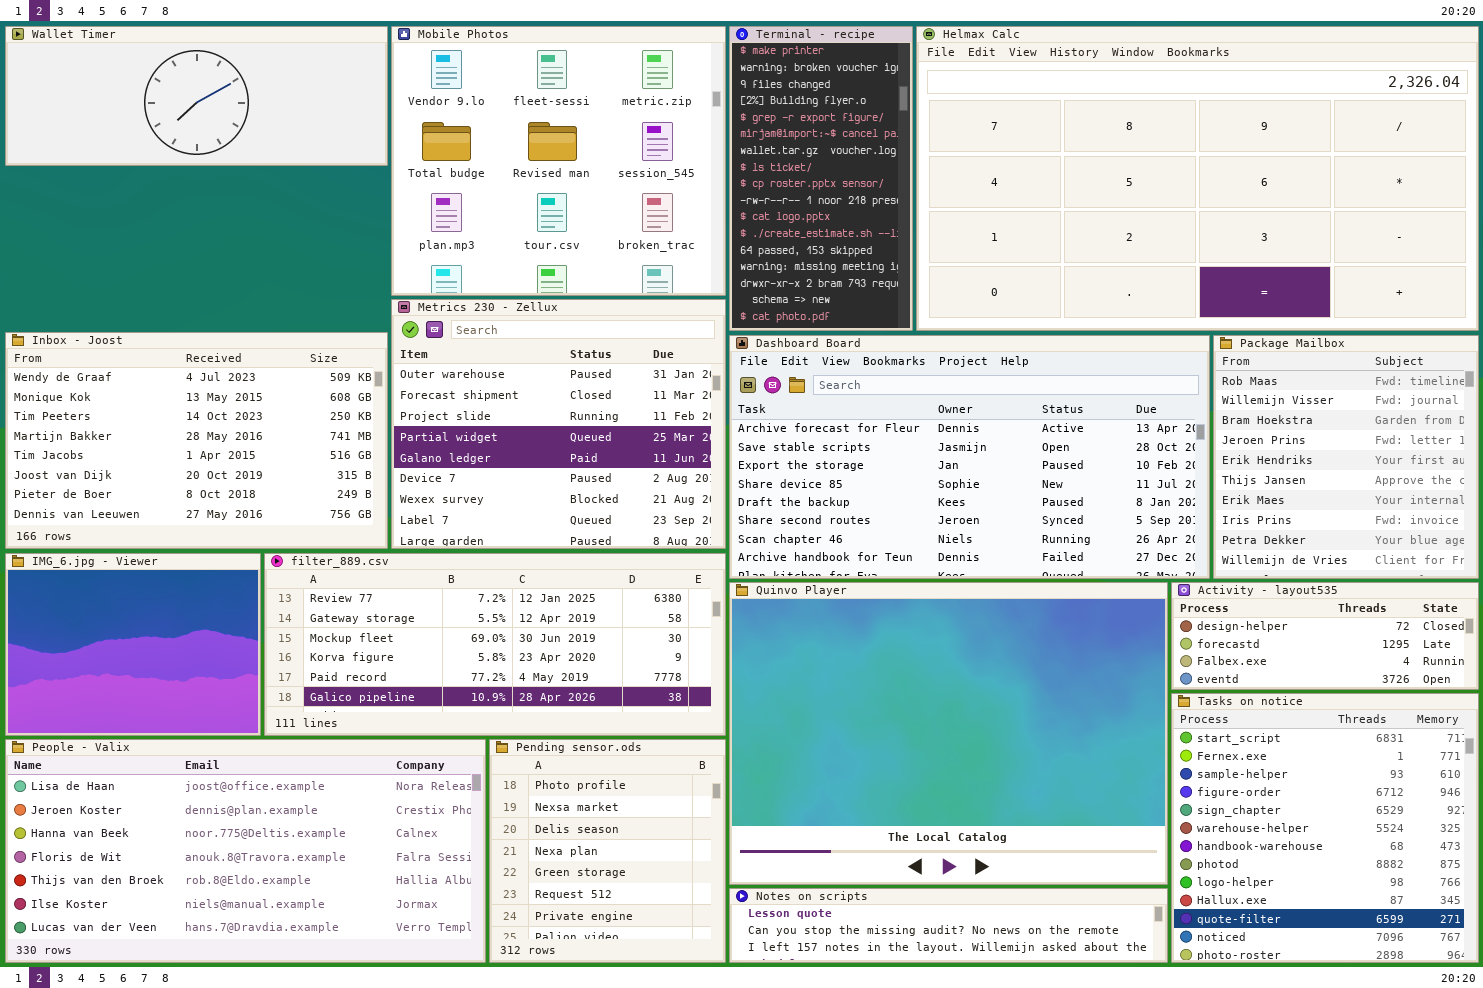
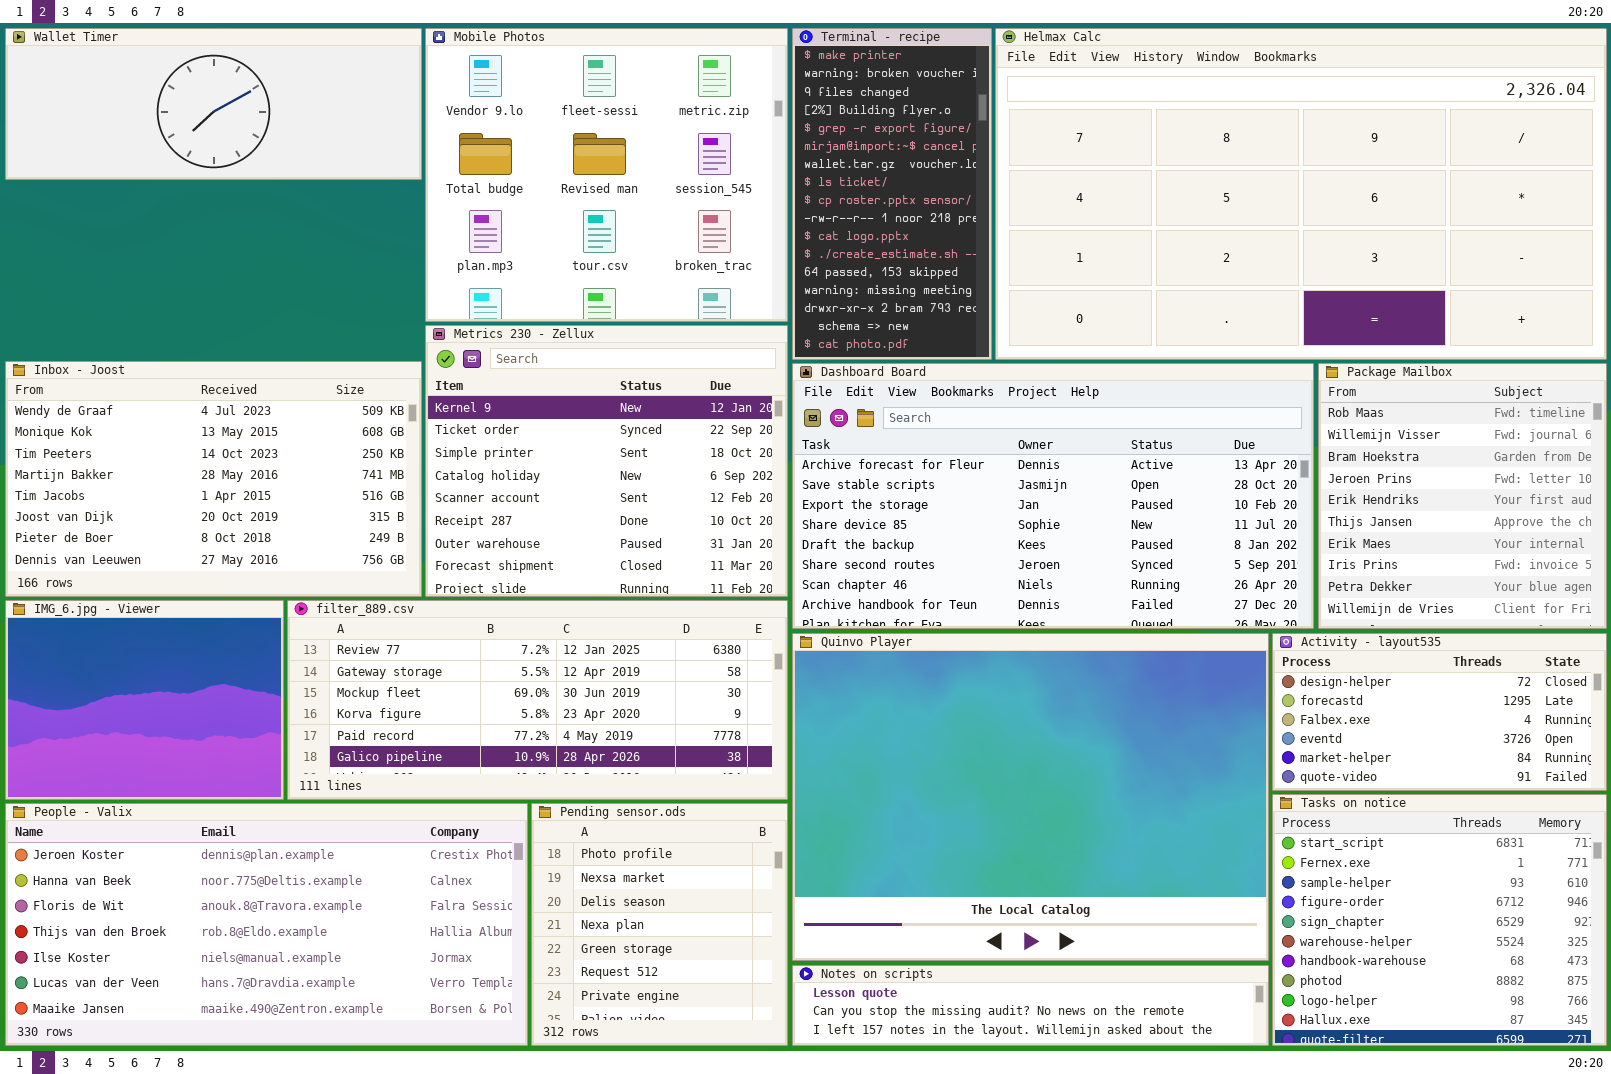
Metrics 230 - Zellux: [391,299,726,549] -> [425,325,788,597], scrolled up 6 rows
Activity - layout535: [1171,582,1479,690] -> [1272,633,1607,791], resized
Tasks on notice: [1171,693,1479,963] -> [1272,794,1607,1046], resized
People - Valix: [5,739,486,963] -> [5,803,528,1046], scrolled down 1 row

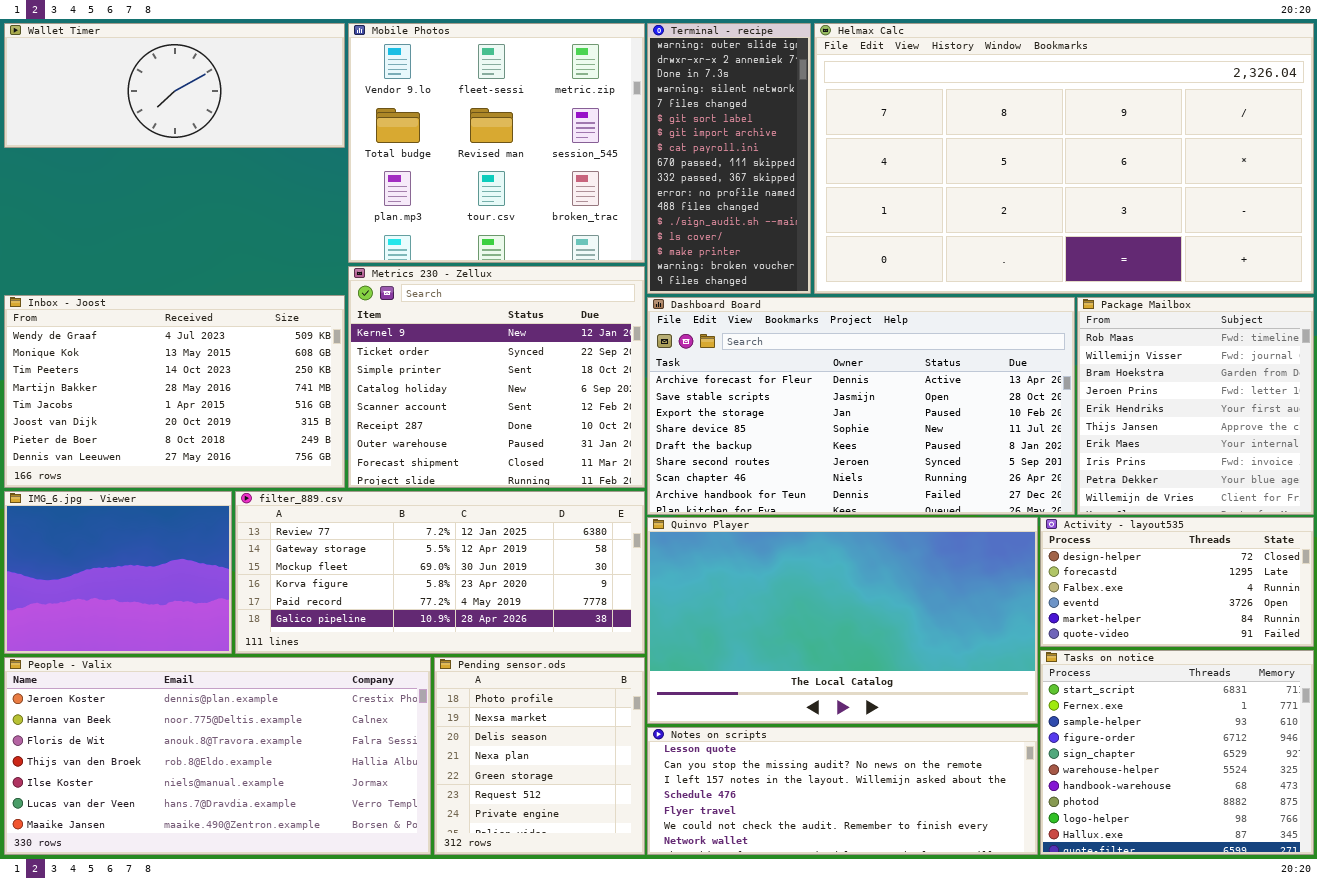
Terminal - recipe: [792,28,992,360] -> [647,23,811,294], scrolled up 14 rows
Quinvo Player: [792,633,1269,961] -> [647,517,1038,724], resized
Notes on scripts: [792,965,1269,1046] -> [647,727,1038,855], resized

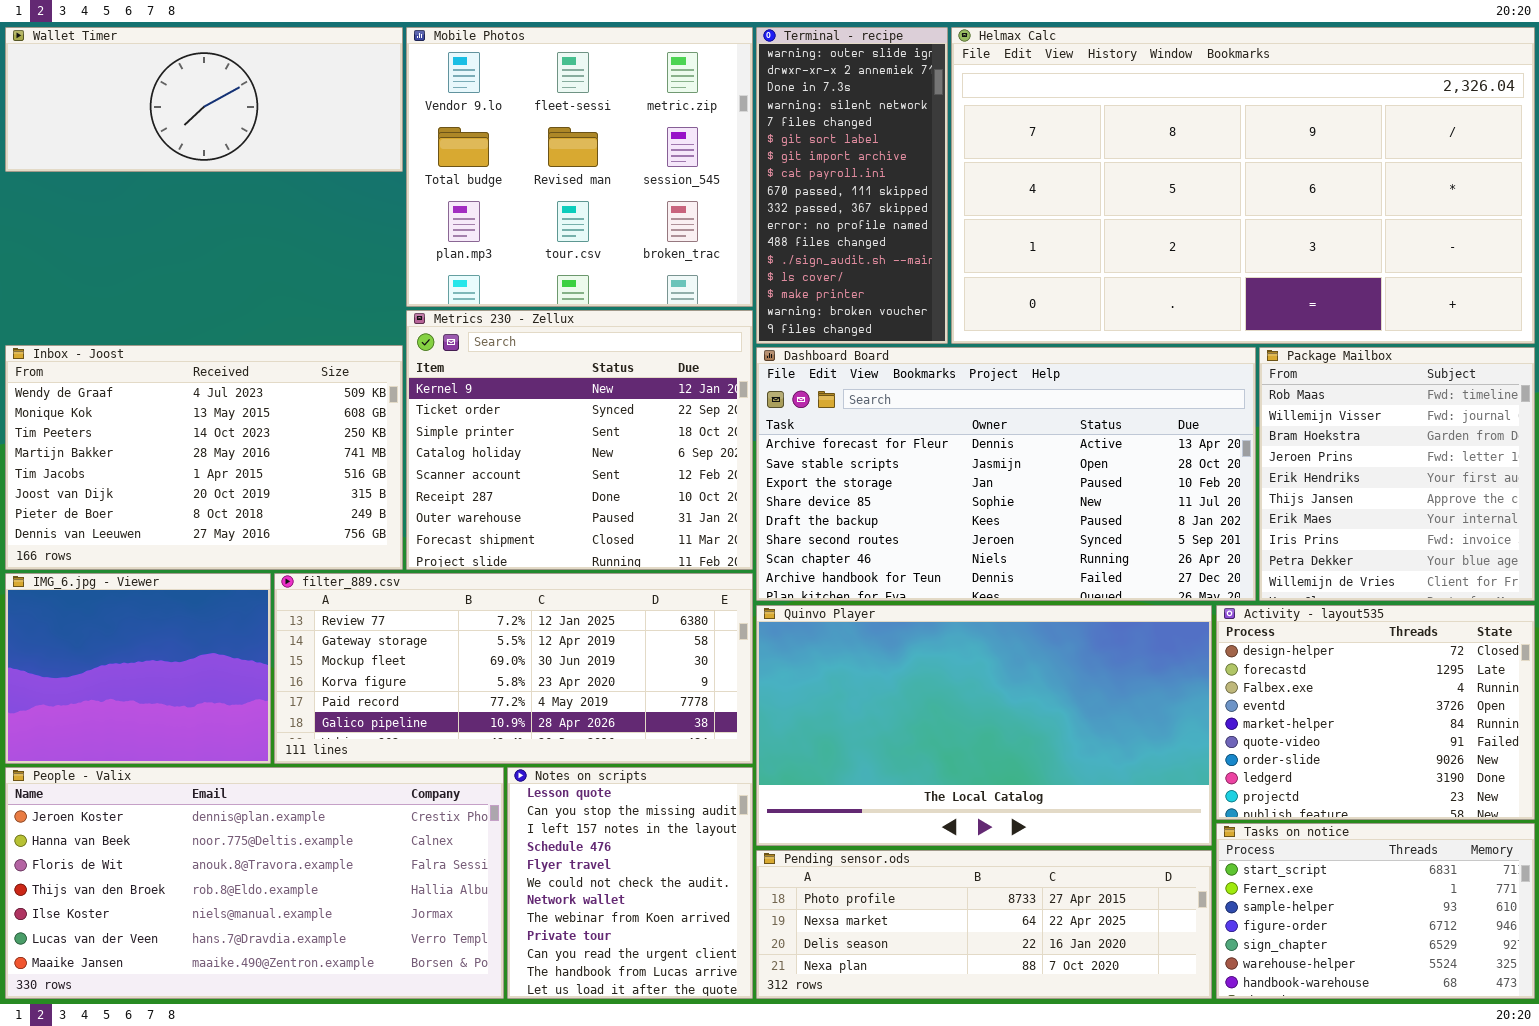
Activity - layout535: [1040,517,1314,647] -> [1216,605,1535,820], resized
Tasks on notice: [1040,650,1314,855] -> [1216,823,1535,999], resized
Pending sensor.ods: [434,657,645,855] -> [756,850,1212,999], moved, resized
Notes on scripts: [647,727,1038,855] -> [507,767,753,999], moved, resized

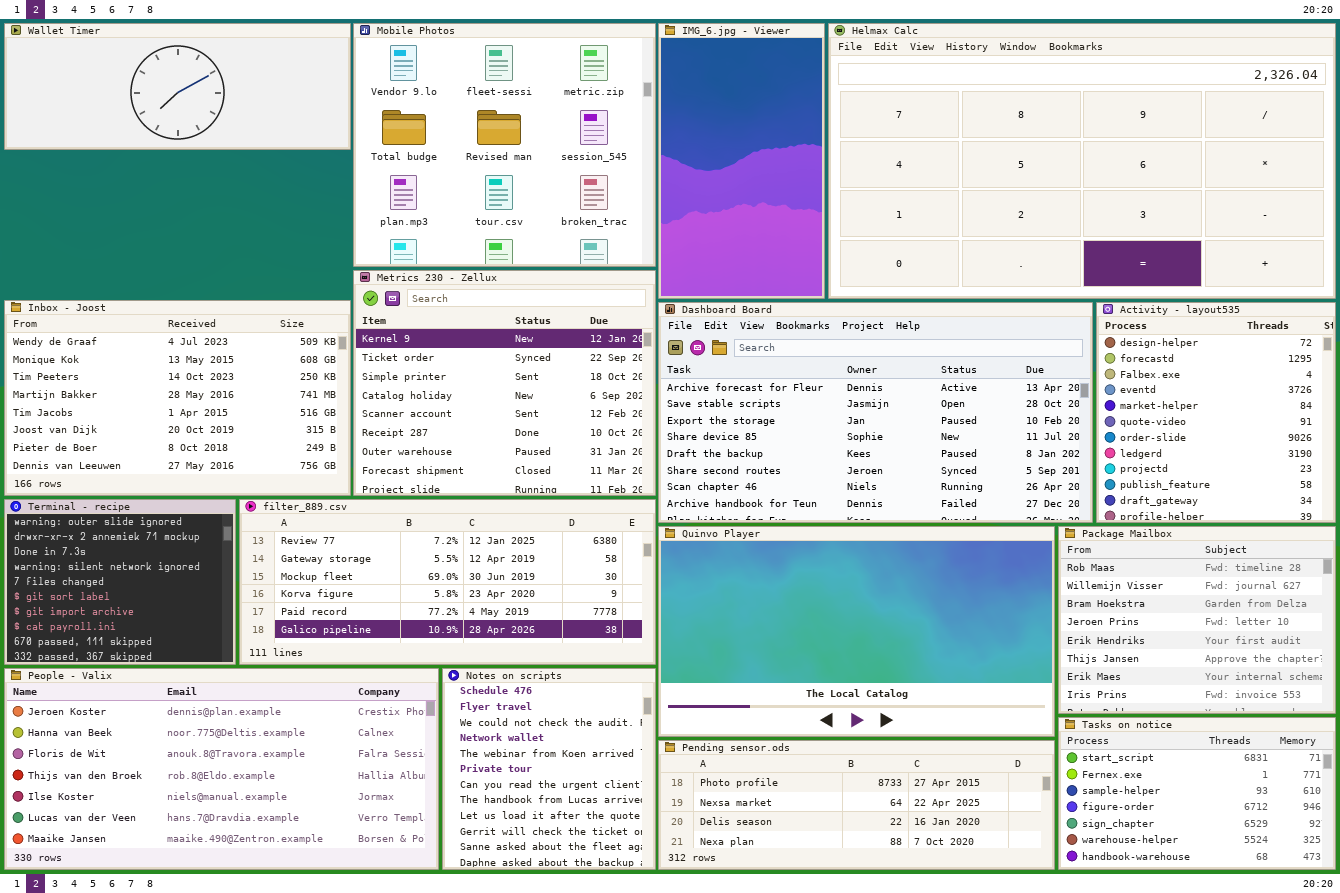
Terminal - recipe: [756,27,948,344] -> [4,499,236,665], moved, resized
Package Mailbox: [1259,347,1535,601] -> [1058,526,1336,714], moved, resized
IMG_6.jpg - Viewer: [5,573,271,764] -> [658,23,825,299], moved, resized
Activity - layout535: [1216,605,1535,820] -> [1096,302,1336,523], moved, resized
Notes on scripts: [507,767,753,999] -> [442,668,656,870], scrolled down 3 rows

